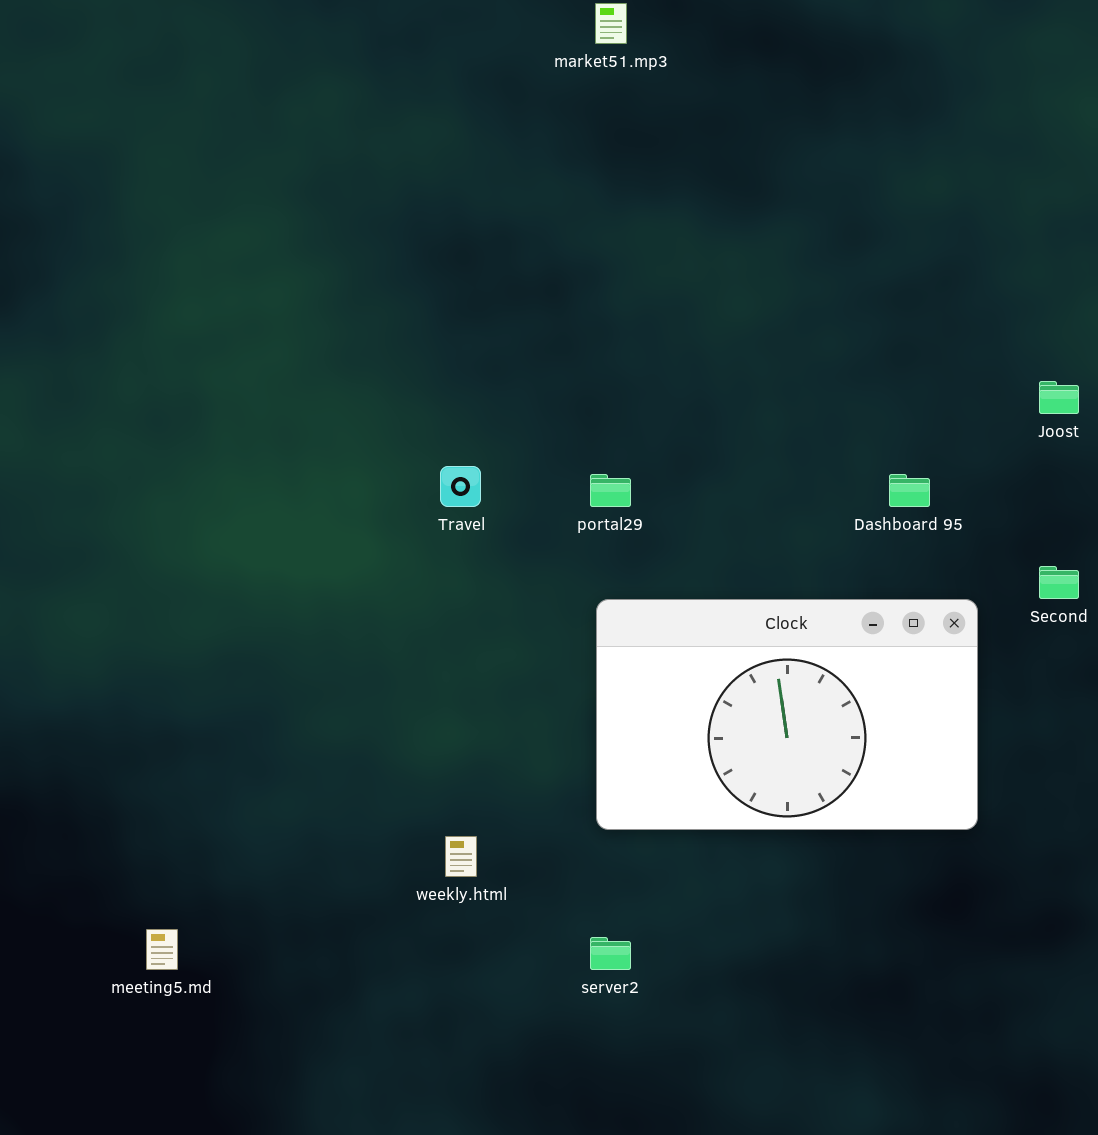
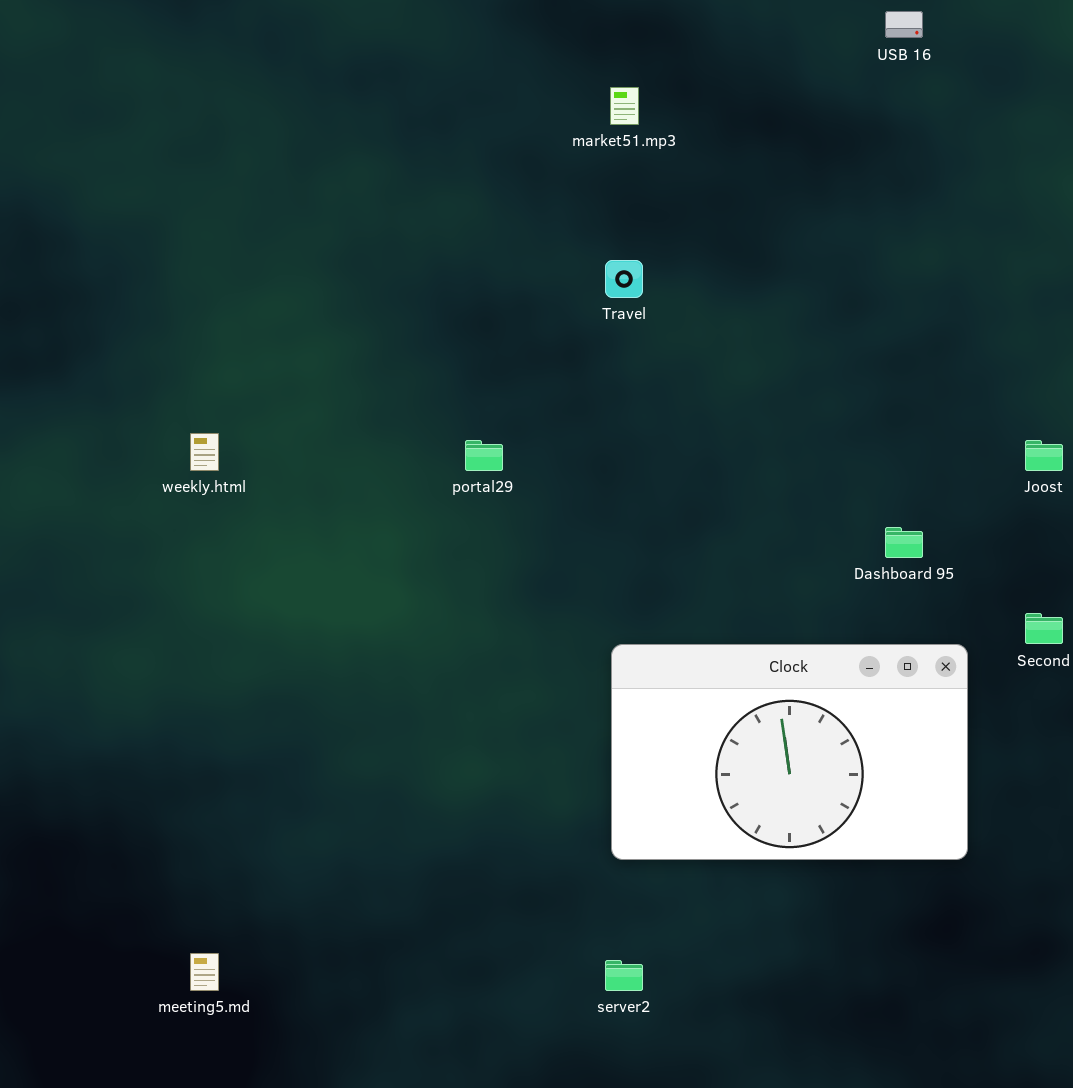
Travel: [440,466,481,507] -> [605,260,643,298], moved
portal29: [590,474,631,507] -> [465,440,503,471], moved
weekly.html: [445,836,477,877] -> [190,433,219,471], moved

